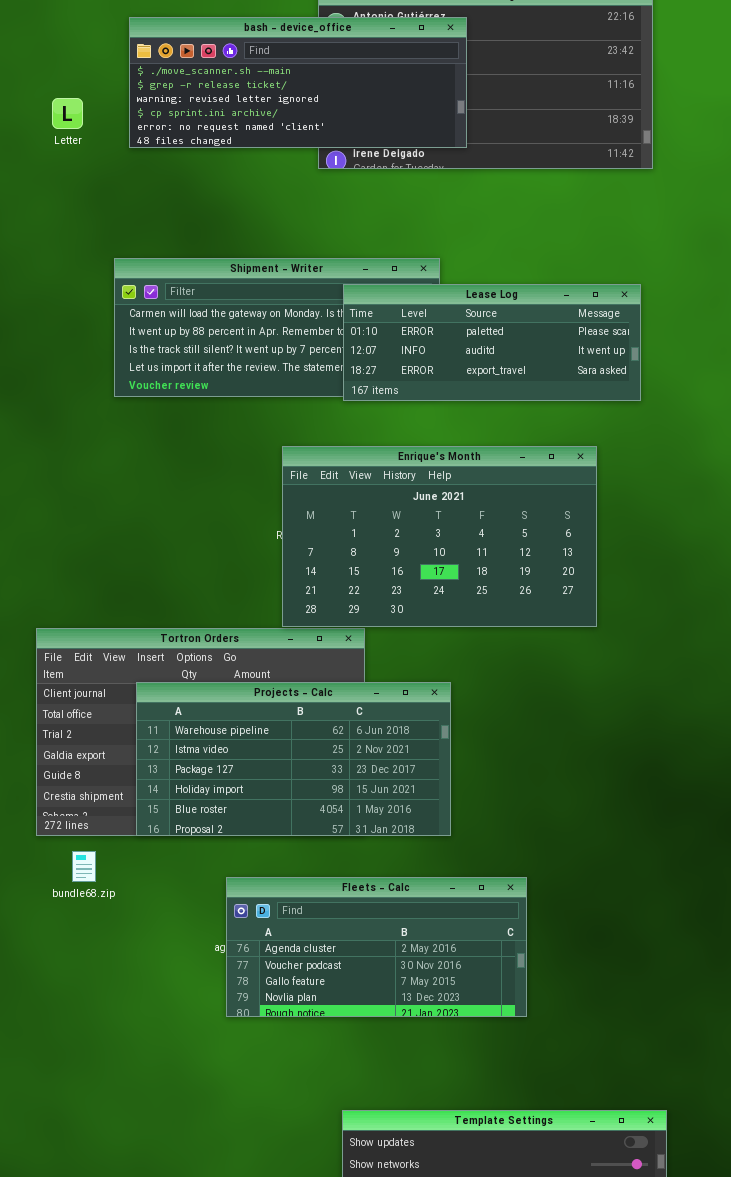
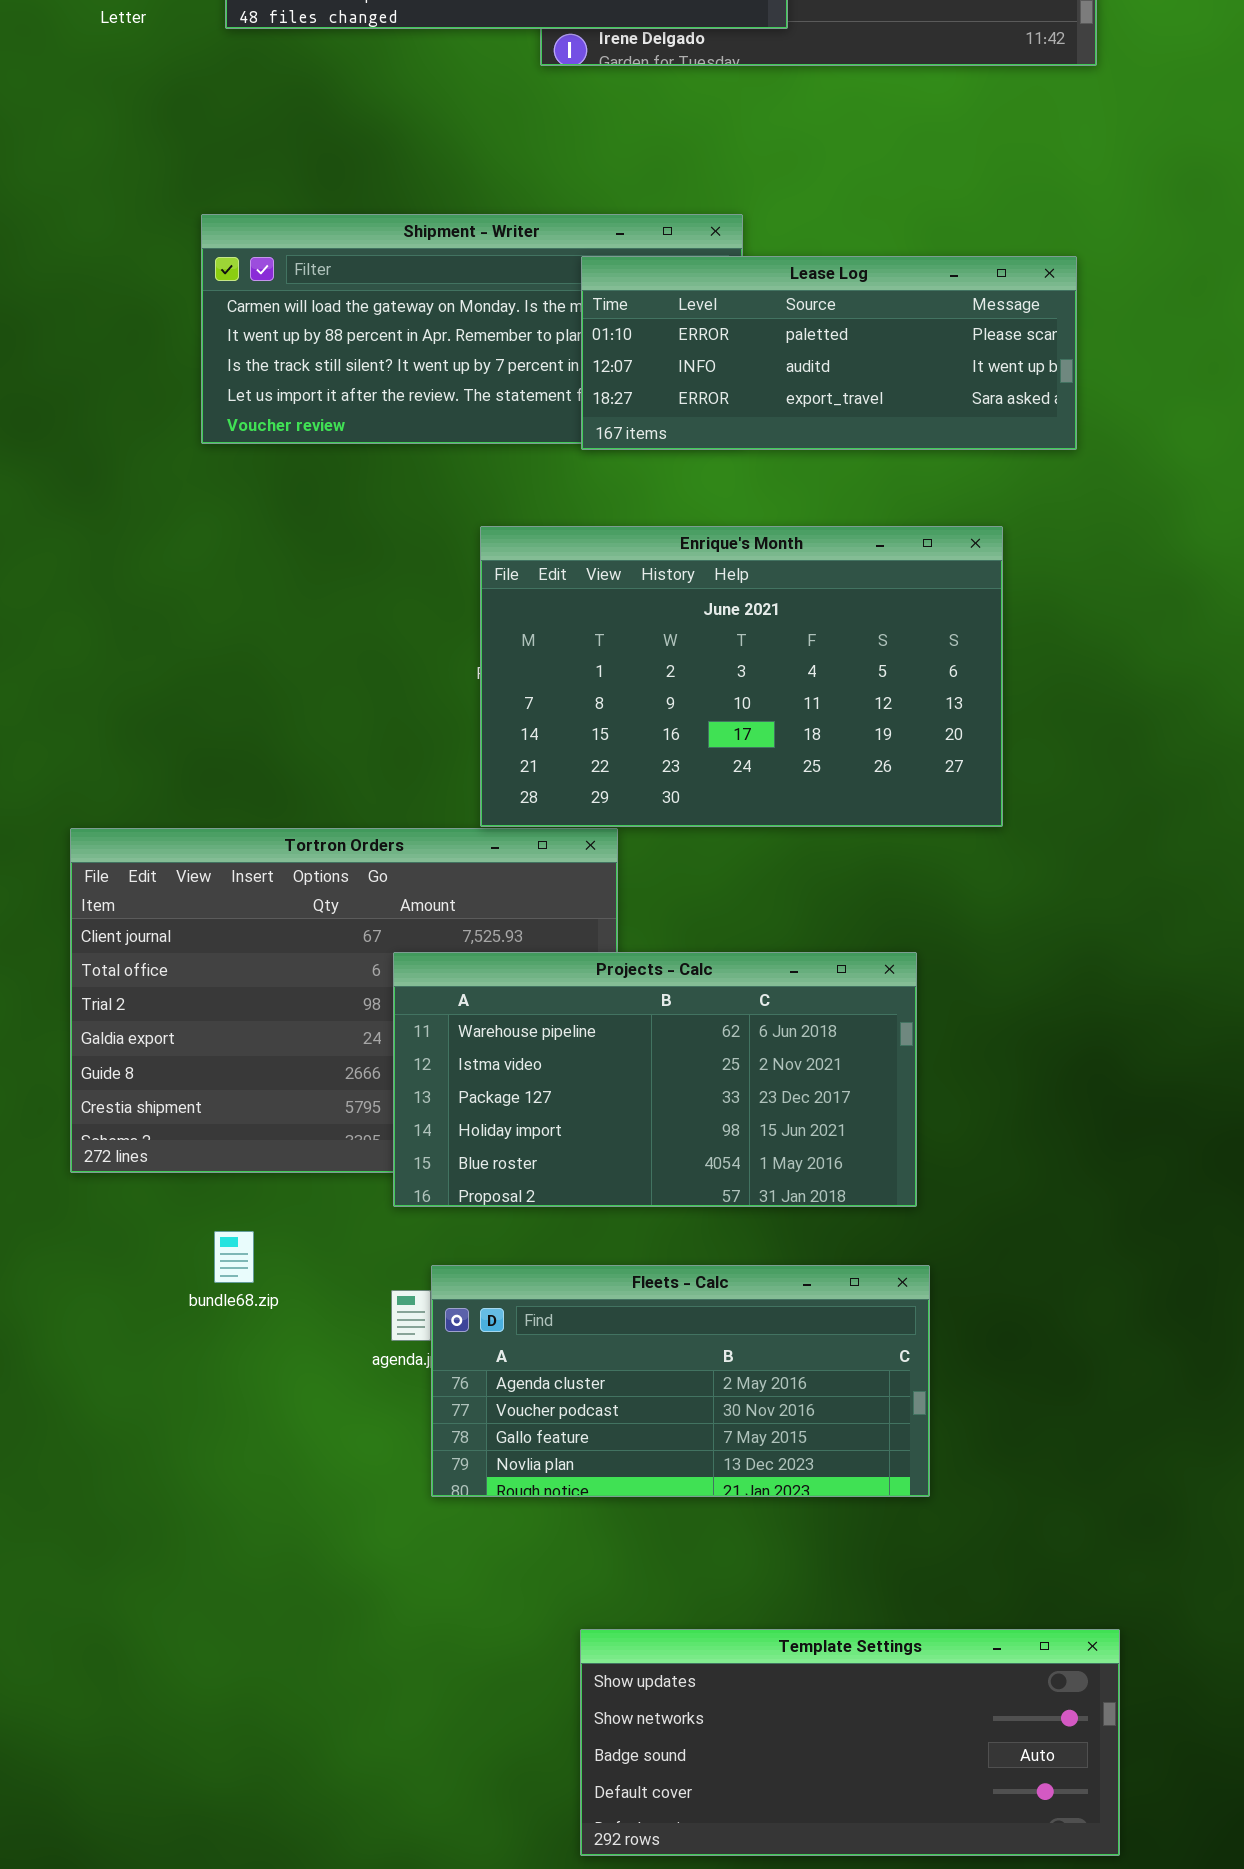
Projects - Calc: [136,682,451,836] -> [393,952,917,1207], moved
bundle68.zip: [72,851,96,882] -> [214,1231,254,1283], moved
Fleets - Calc: [226,877,527,1017] -> [431,1265,930,1497], moved

